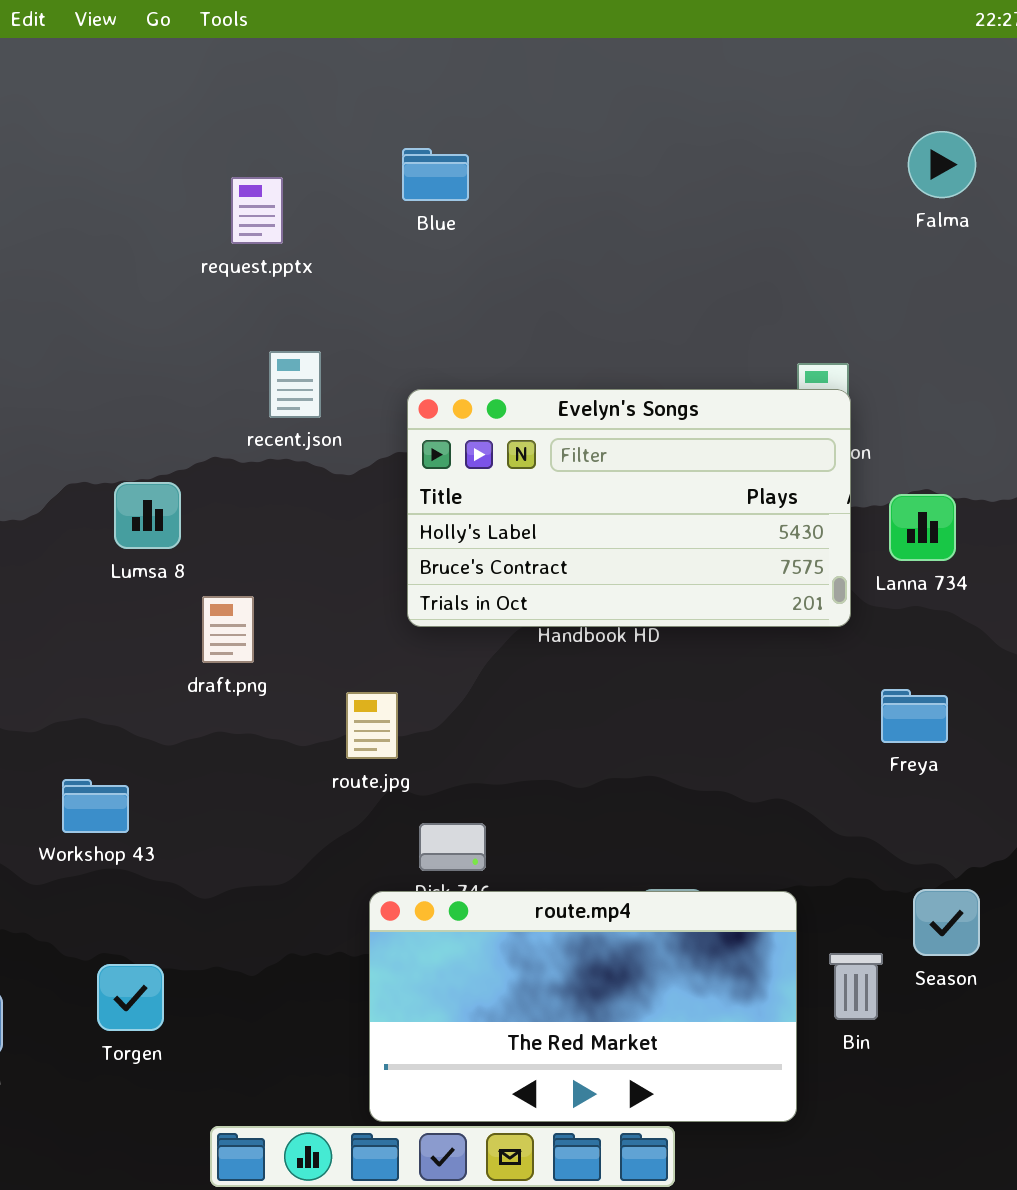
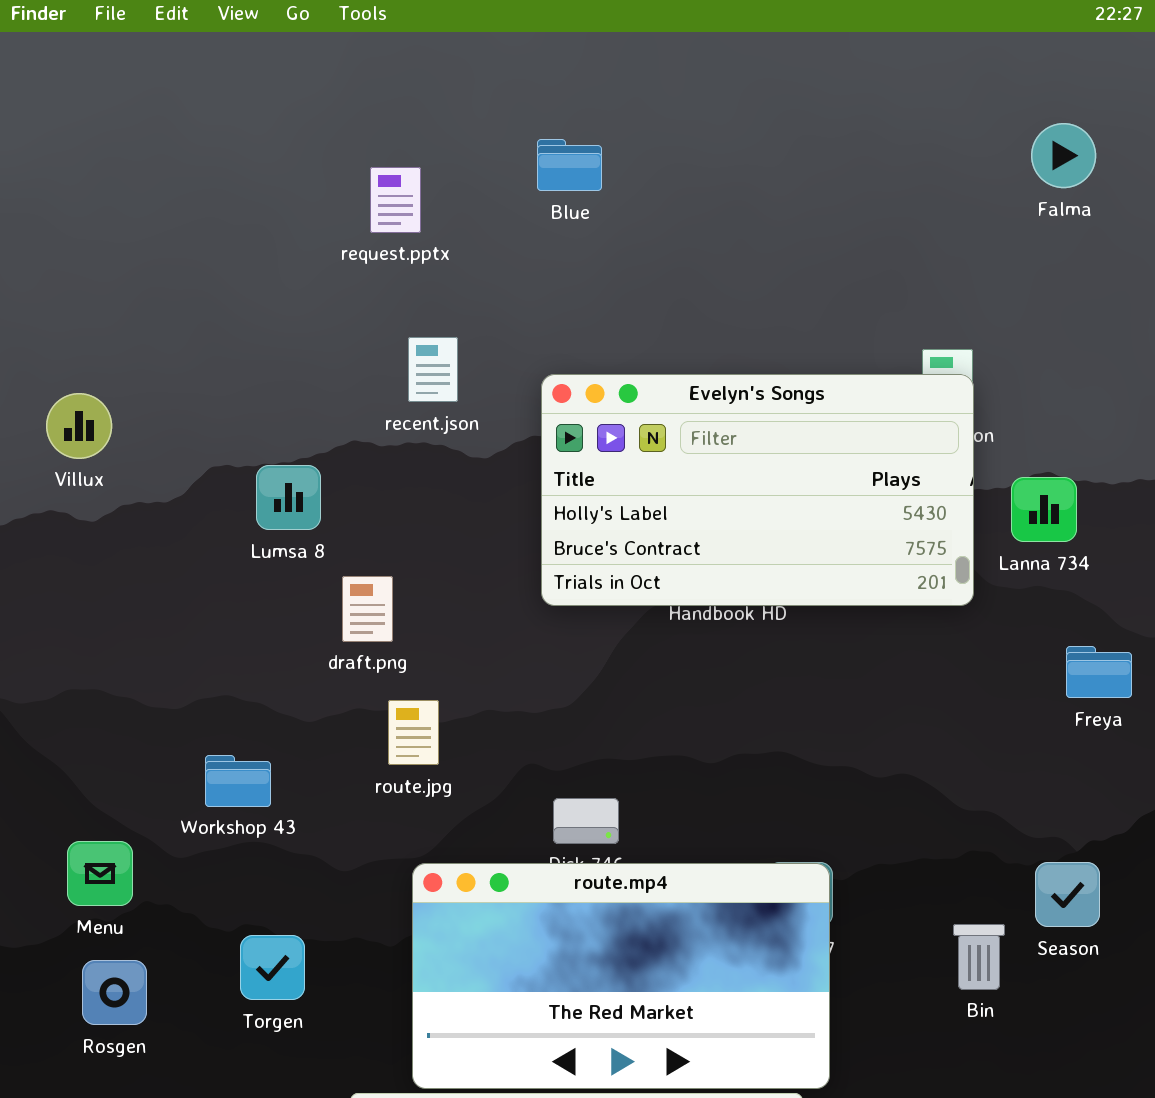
Freya: [881,689,948,743] -> [1066,646,1132,698], moved
route.jpg: [346,692,398,759] -> [388,700,439,765], moved
route.mp4: [369,891,797,1122] -> [412,863,830,1089], moved

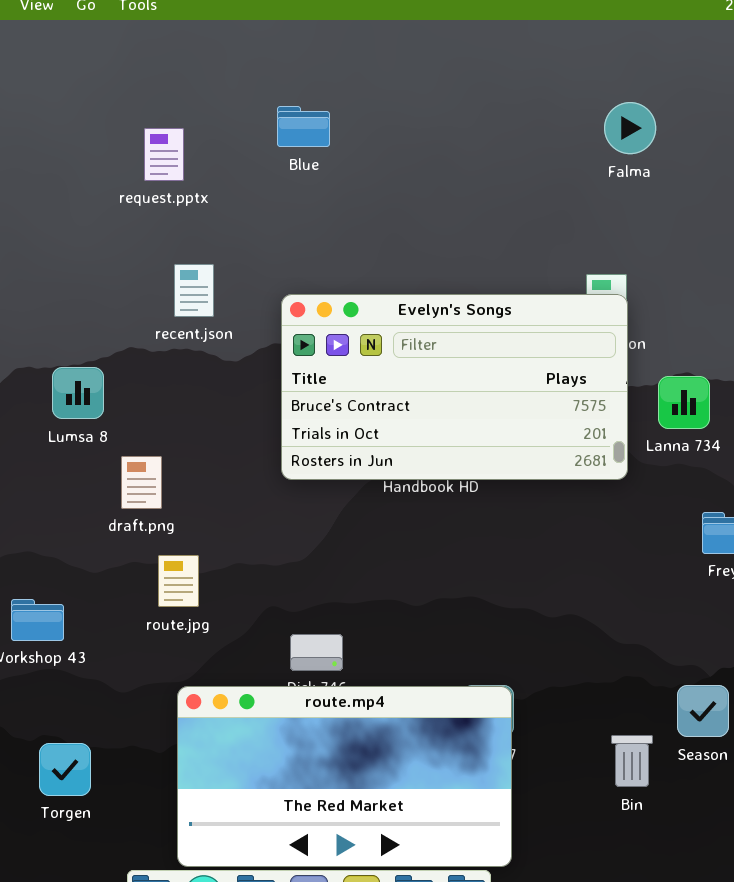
Falma: [1031,123,1096,188] -> [604,102,656,154], moved
Evelyn's Songs: [541,374,974,606] -> [281,294,628,480], scrolled down 1 row

